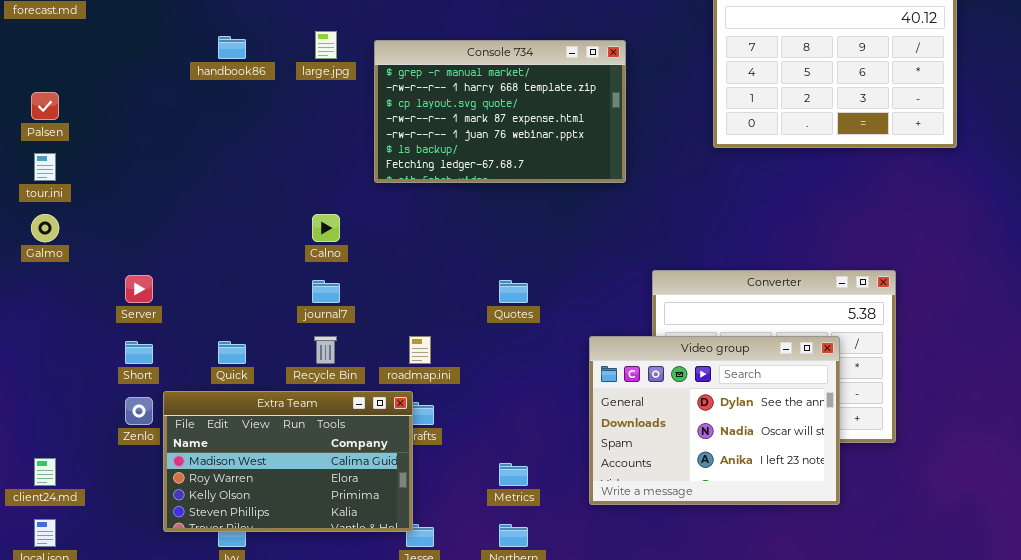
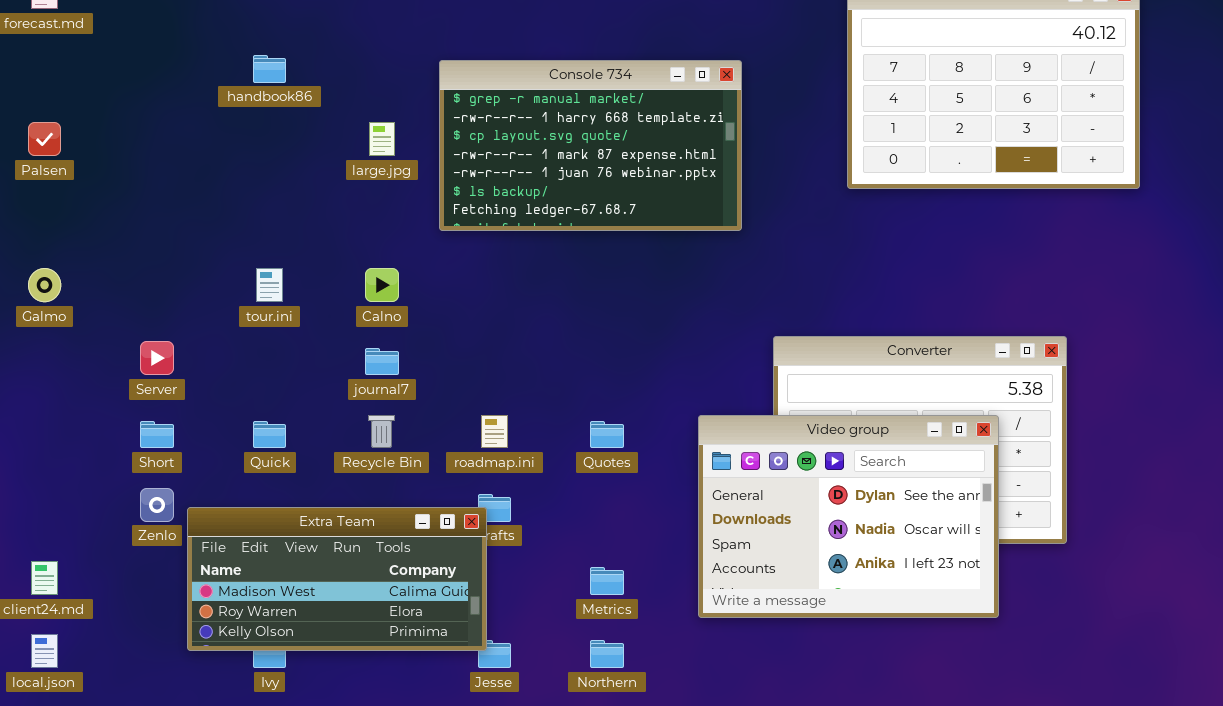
large.jpg: [315,31,337,59] -> [369,122,395,156], moved
tour.ini: [34,153,56,181] -> [256,268,283,302], moved
Quotes: [499,280,528,303] -> [590,421,624,448], moved
Extra Team: [163,391,413,532] -> [187,507,487,651], resized

